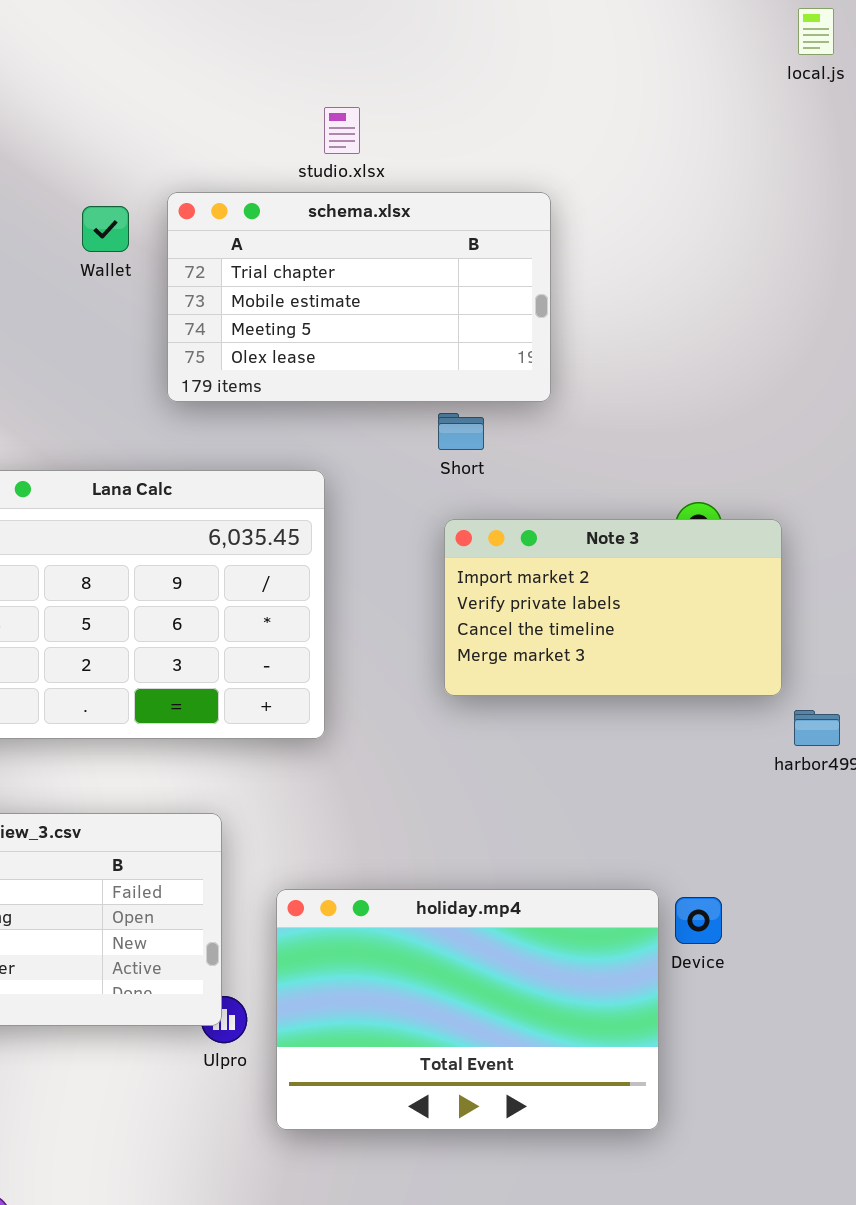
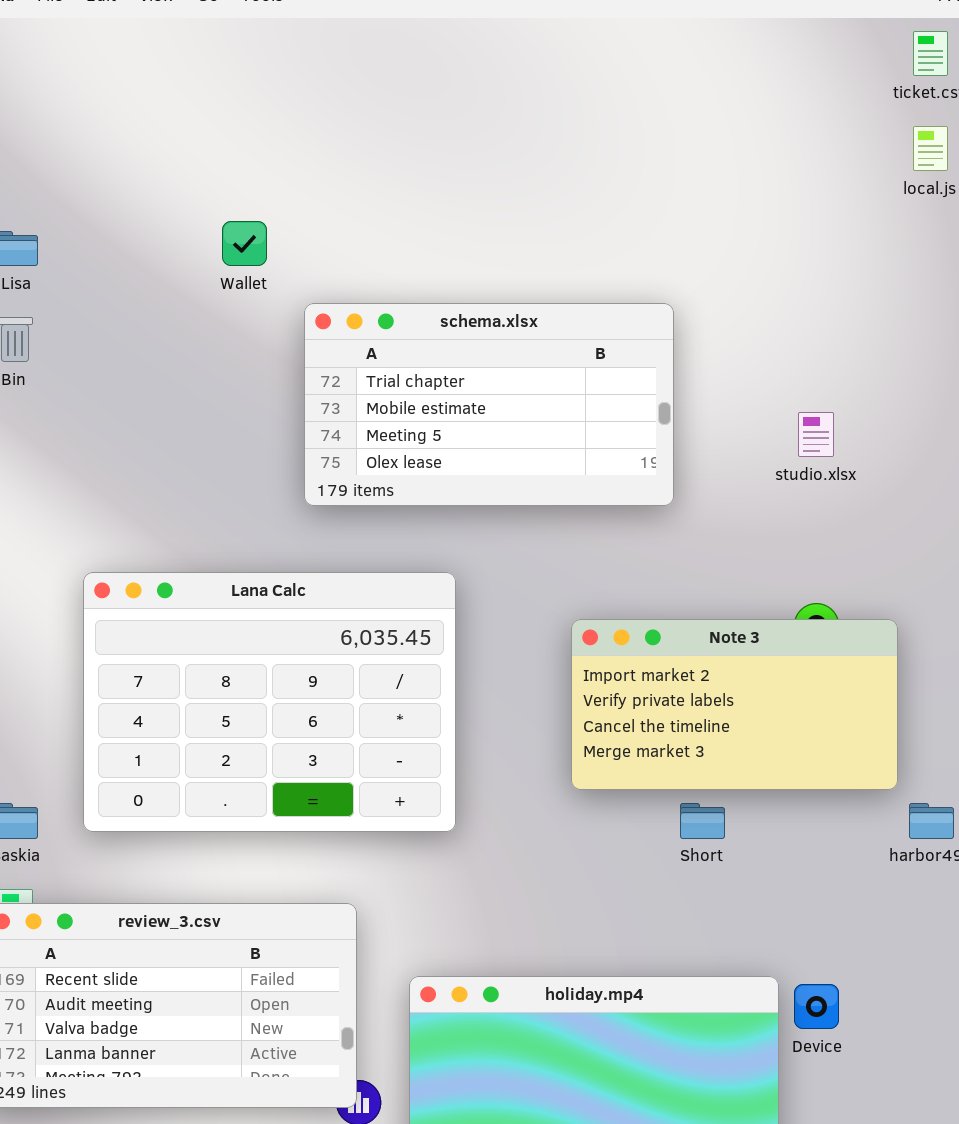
studio.xlsx: [324,107,360,154] -> [798,412,834,457], moved
Wallet: [82,206,129,252] -> [222,221,267,266], moved
Short: [438,413,484,450] -> [680,803,725,839], moved

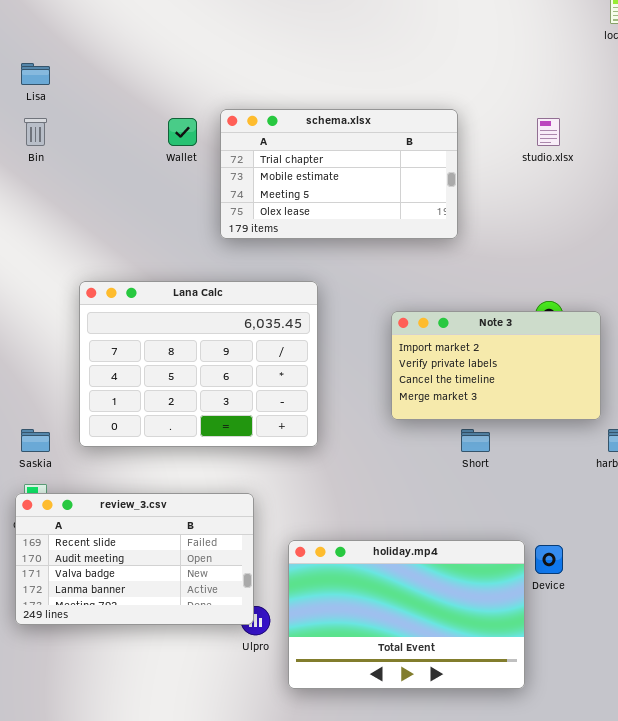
Wallet: [222,221,267,266] -> [168,118,197,146], moved
studio.xlsx: [798,412,834,457] -> [537,118,560,146], moved

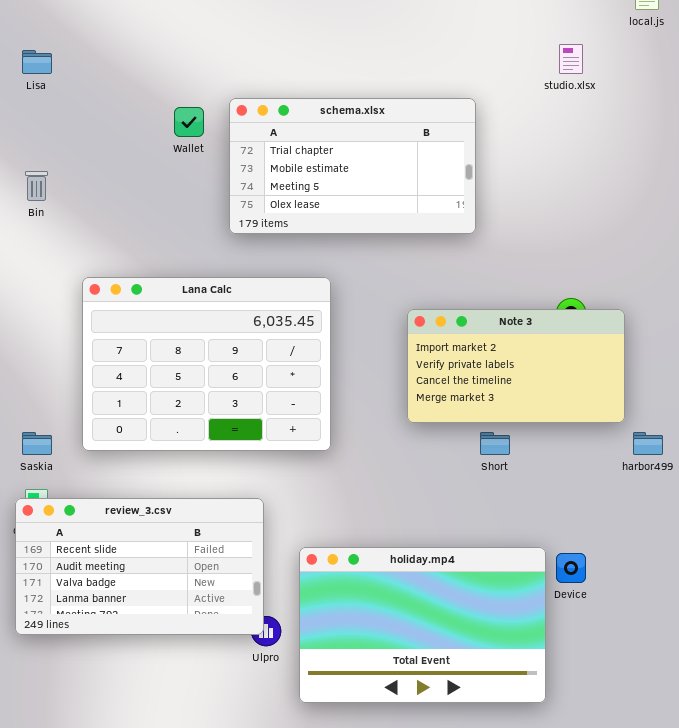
Bin: [24,118,47,146] -> [25,171,48,201], moved
studio.xlsx: [537,118,560,146] -> [559,44,583,74], moved

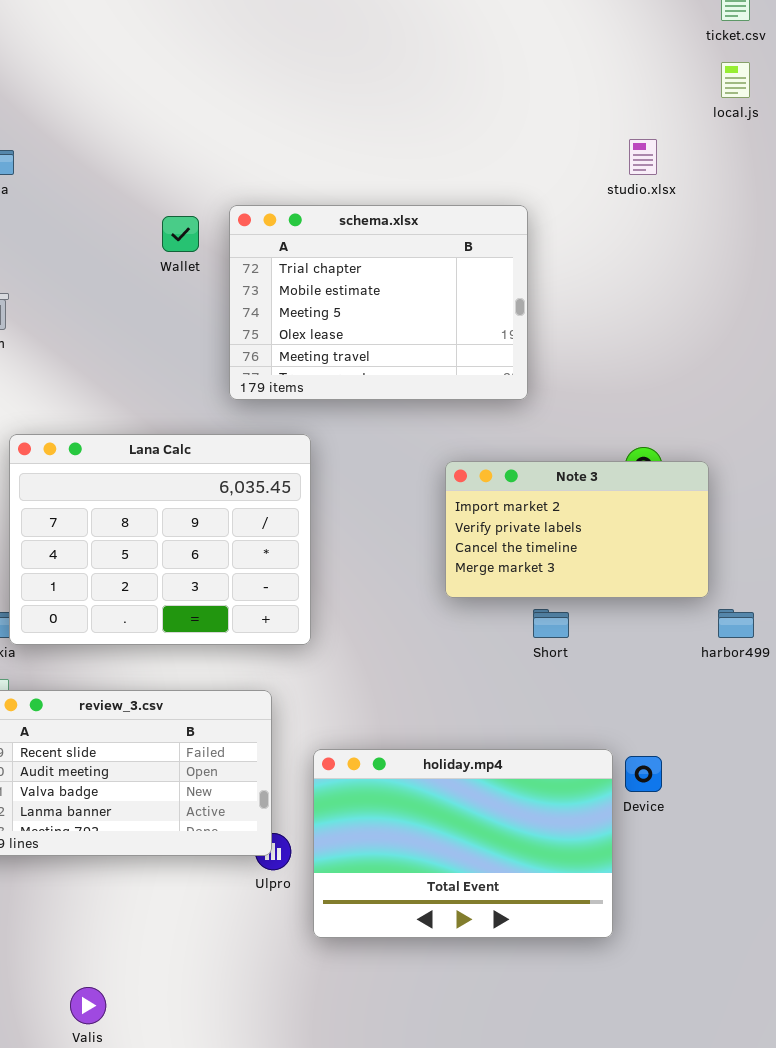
schema.xlsx: [229,98,476,234] -> [229,205,528,400], resized
Lana Calc: [82,277,331,451] -> [9,434,311,645], moved

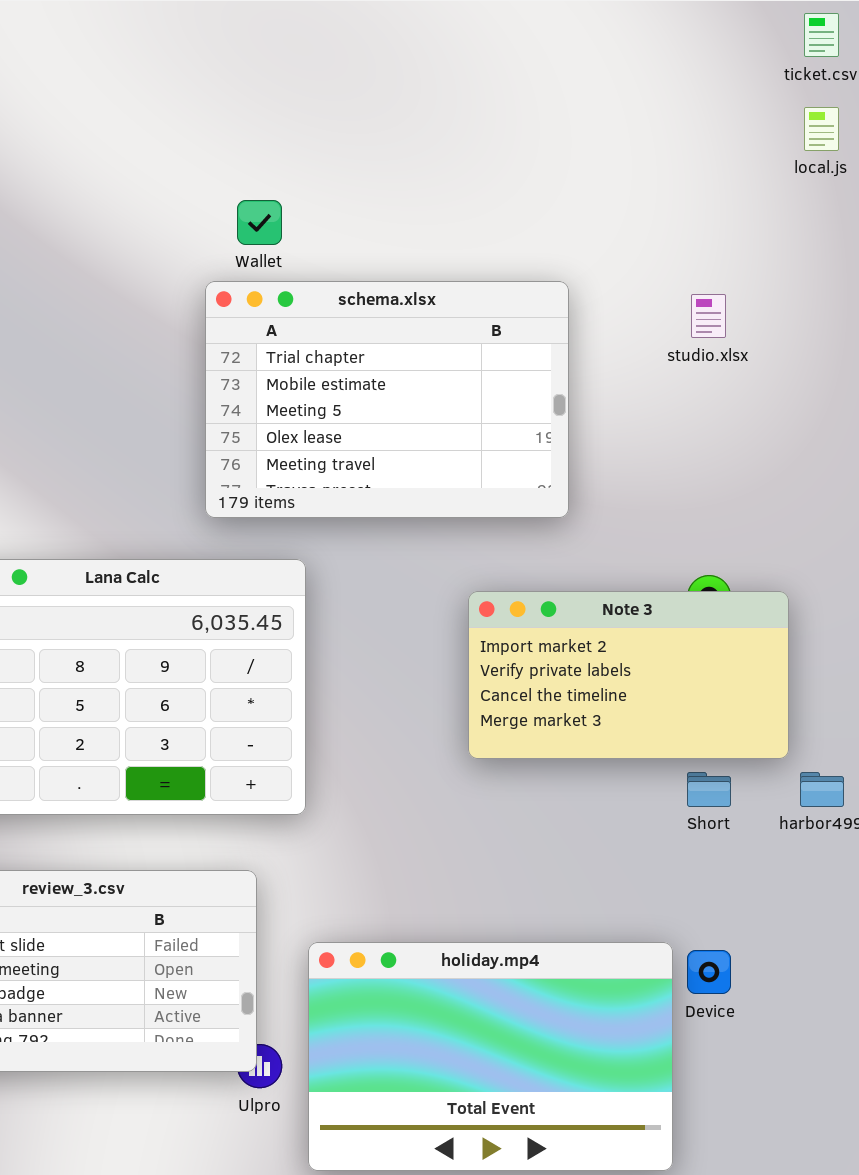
studio.xlsx: [629,139,657,175] -> [691,294,726,338], moved
Wallet: [162,216,199,252] -> [237,200,282,245], moved
Short: [533,609,569,638] -> [687,772,731,807], moved

